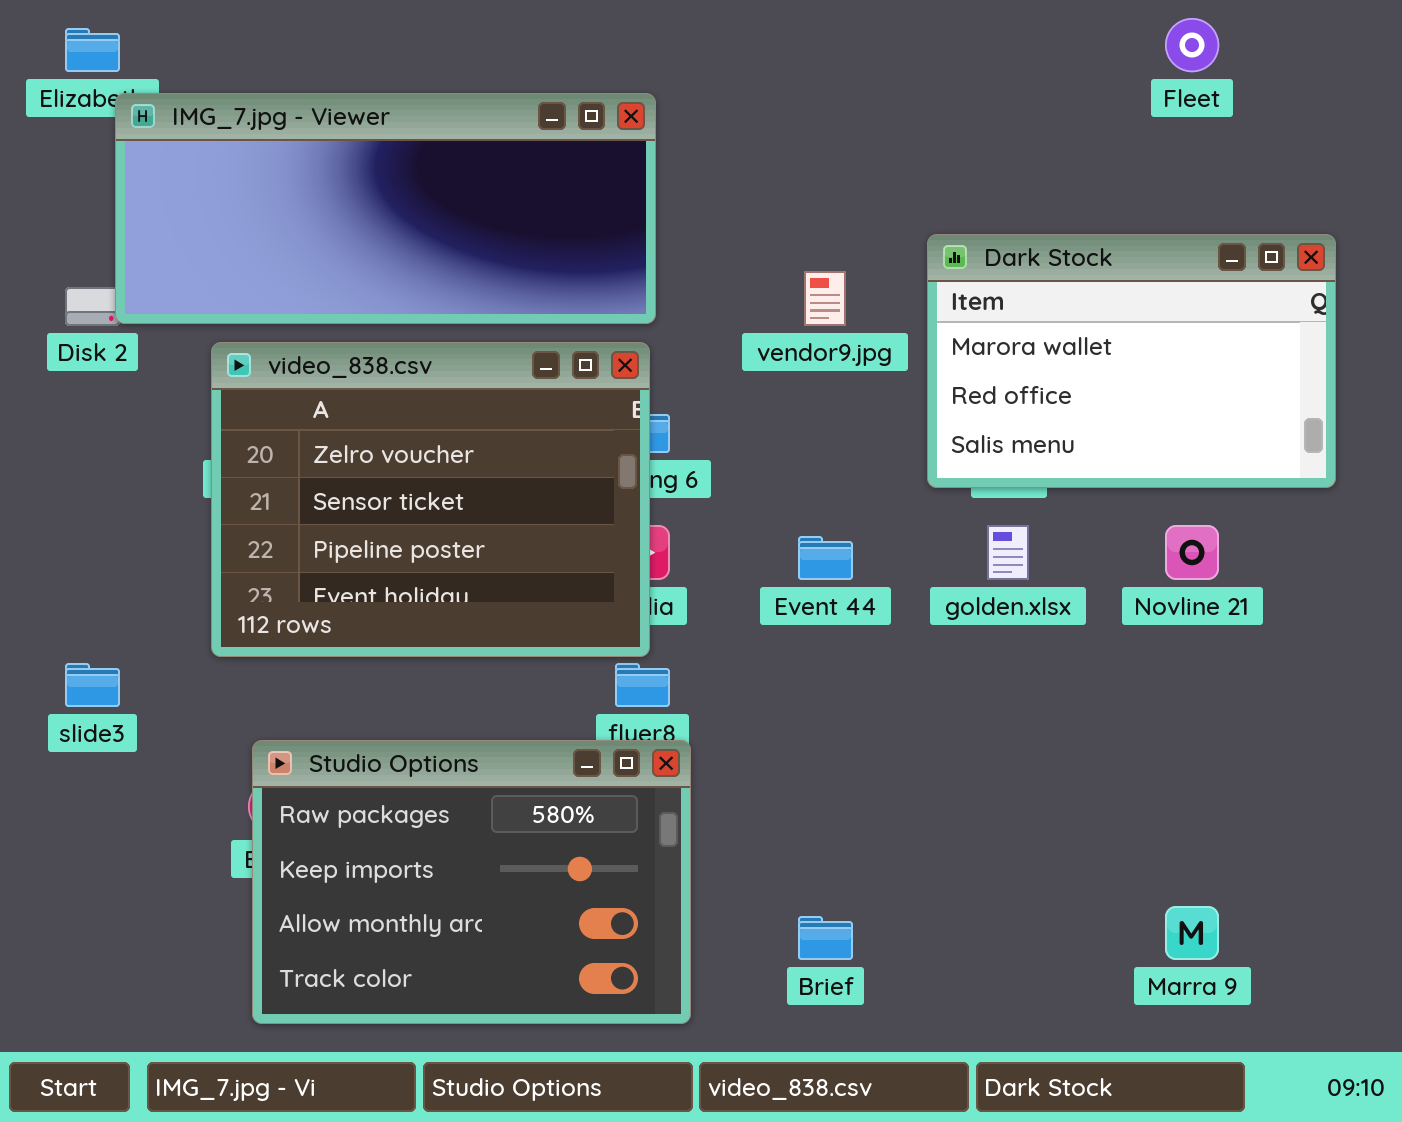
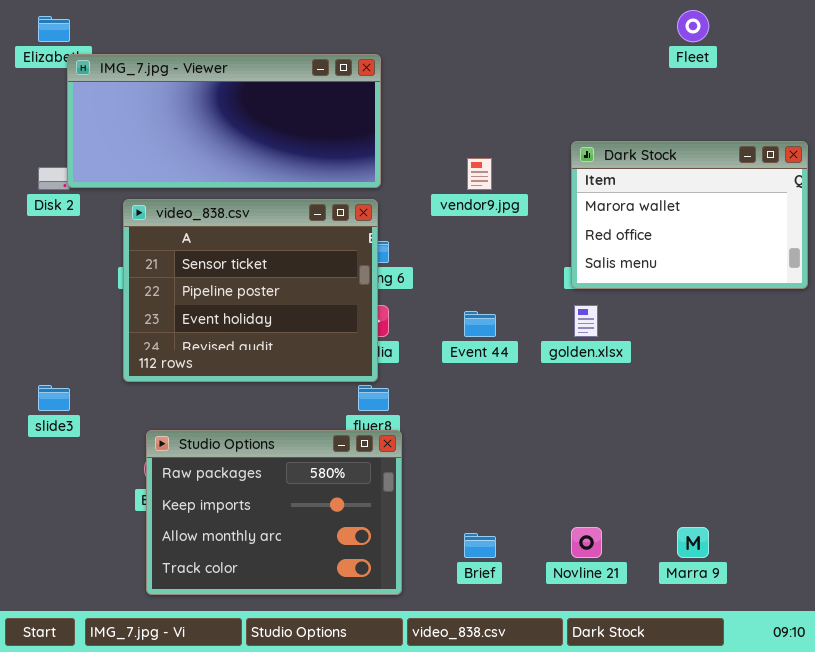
Dark Stock: [927,234,1336,488] -> [571,141,808,289], moved
video_838.csv: [211,342,650,657] -> [123,199,378,382], scrolled down 1 row
Novline 21: [1165,525,1219,580] -> [571,527,602,558], moved

